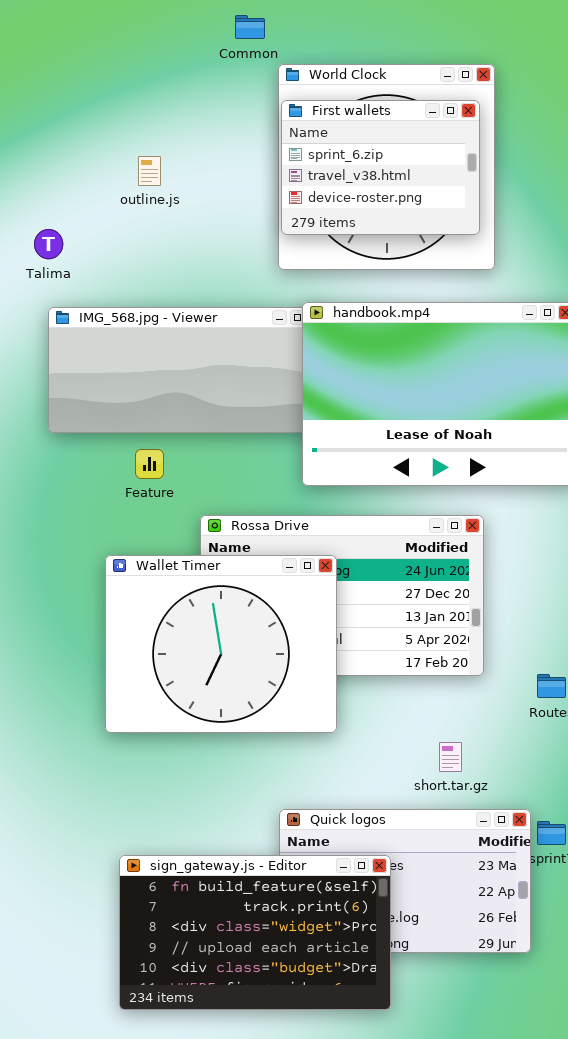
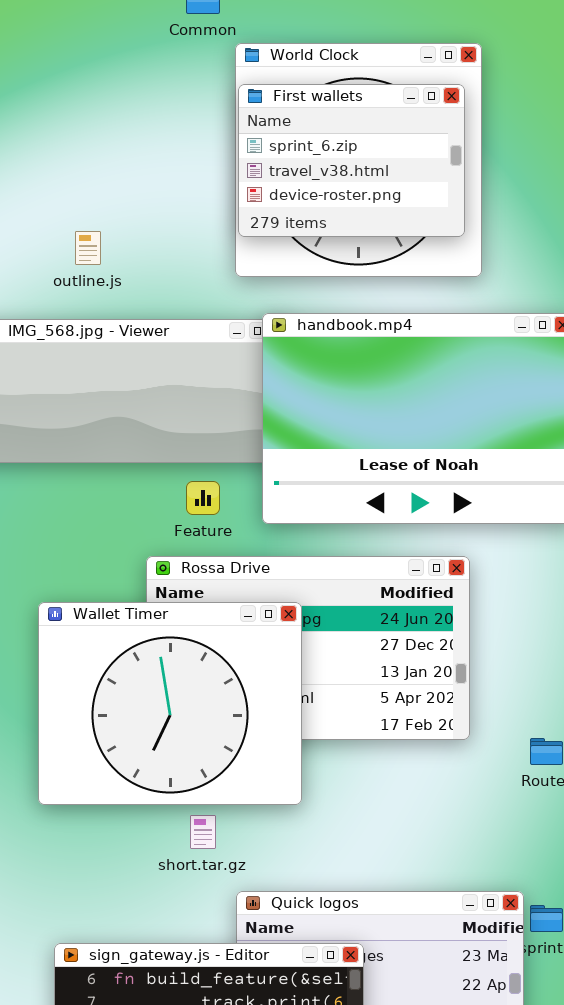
outline.js: [138,156,161,186] -> [75,231,101,265], moved
Feature: [135,449,164,479] -> [186,481,220,515], moved
short.tar.gz: [439,742,462,772] -> [190,815,216,849], moved

